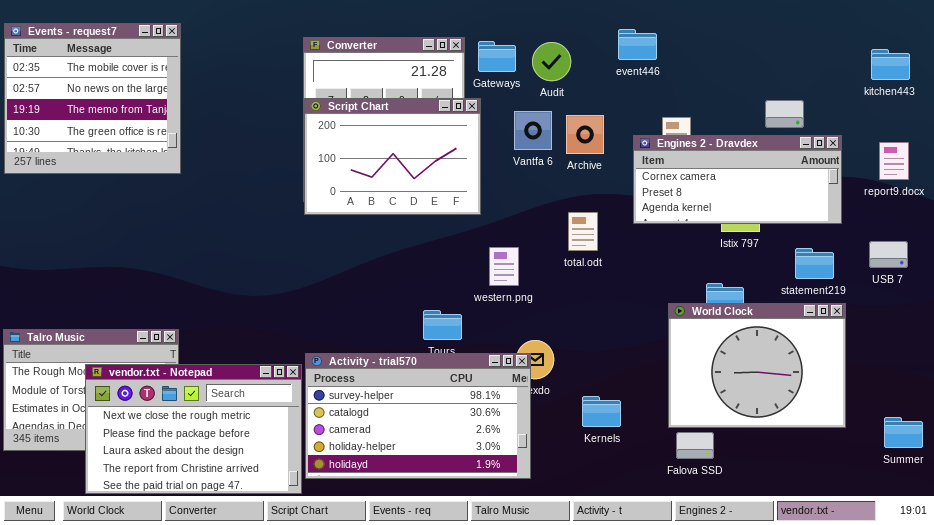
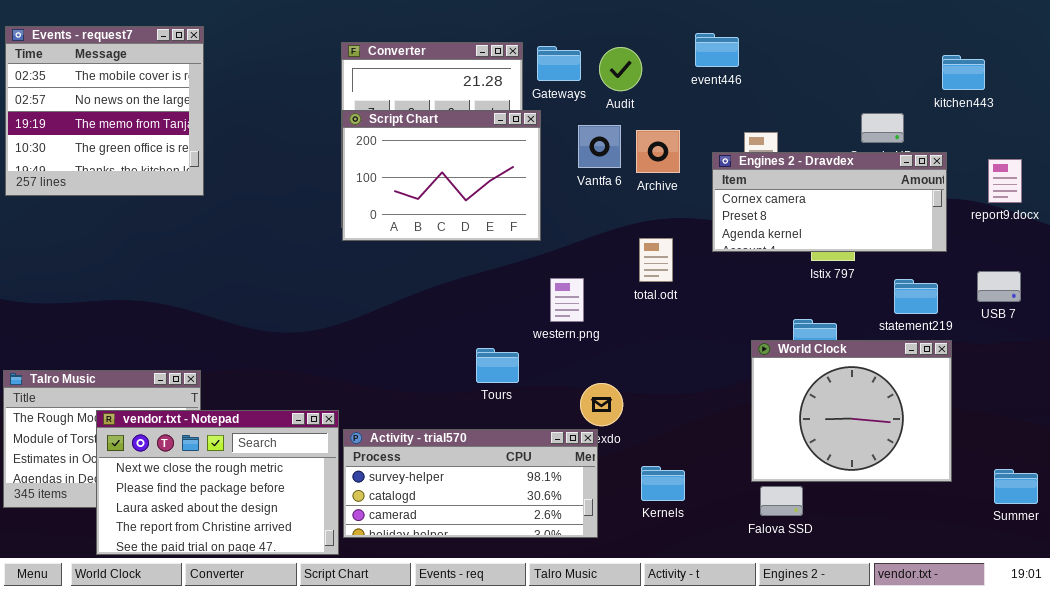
kitchen443: [871,49,910,80] -> [942,55,985,90], moved
Activity - trial570: [305,353,531,479] -> [343,429,598,538], resized
Kernels: [582,396,621,427] -> [641,466,685,501], moved

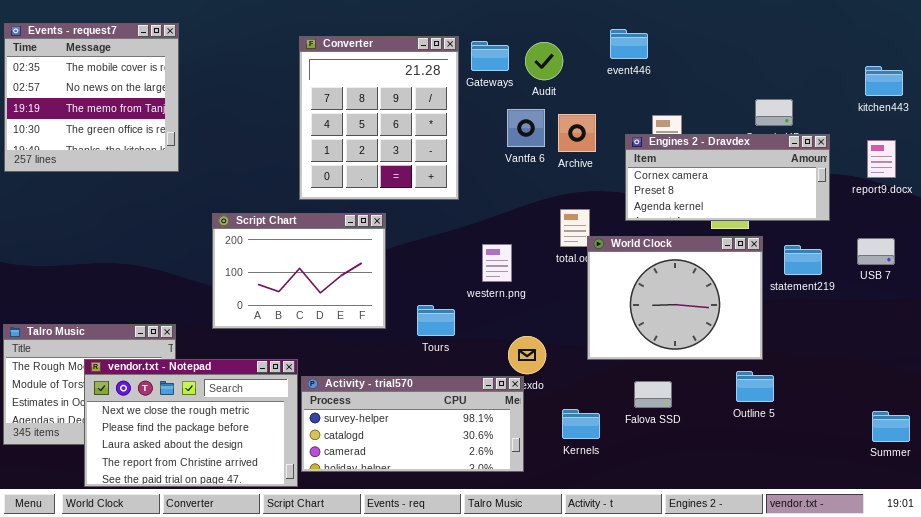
kitchen443: [942,55,985,90] -> [865,66,903,96], moved
Script Chart: [342,110,541,241] -> [212,213,386,329], moved
World Clock: [751,340,952,482] -> [587,236,763,360], moved
Falova SSD: [760,486,803,516] -> [634,381,672,408], moved

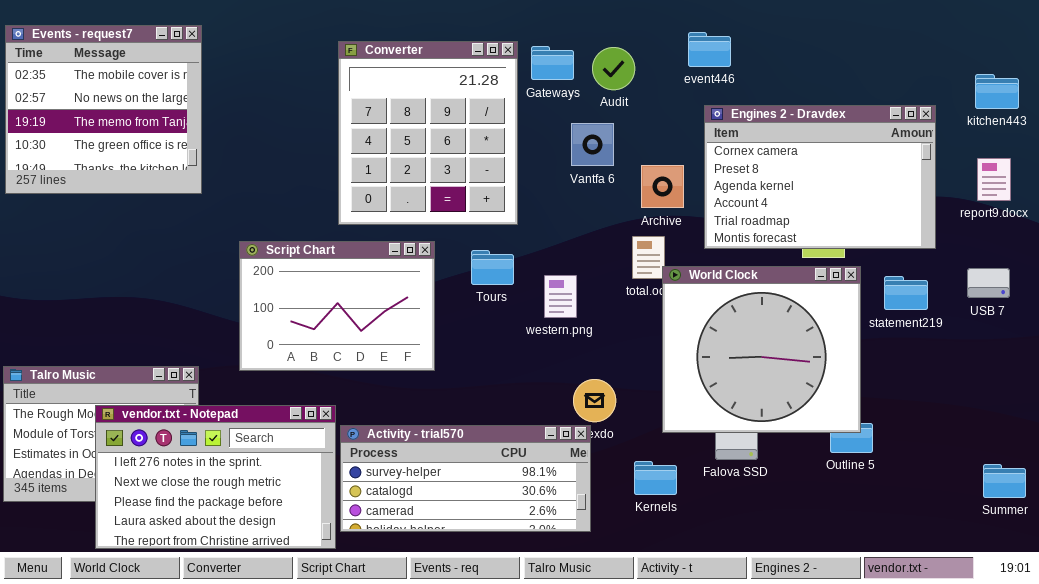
Archive: [558,114,596,152] -> [641,165,684,208], moved
Engines 2 - Dravdex: [625,134,830,221] -> [704,105,936,249], resized
World Clock: [587,236,763,360] -> [662,266,861,433], resized
Tours: [417,305,455,336] -> [471,250,514,285], moved
vendor.txt - Notepad: [84,359,298,487] -> [95,405,336,549], scrolled up 1 row

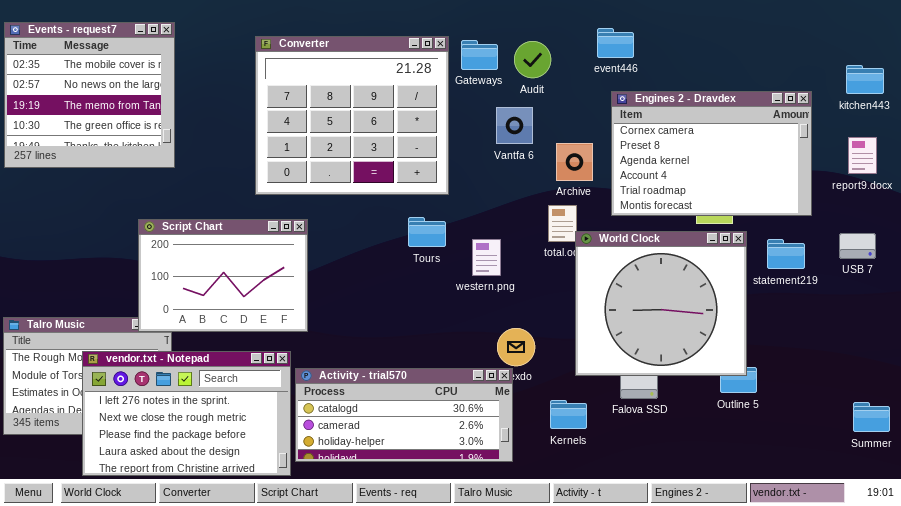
Converter: [338,41,518,225] -> [255,36,449,195], resized
Script Chart: [239,241,435,371] -> [138,219,308,332], moved
Activity - trial570: [340,425,591,532] -> [295,368,513,462], scrolled down 1 row

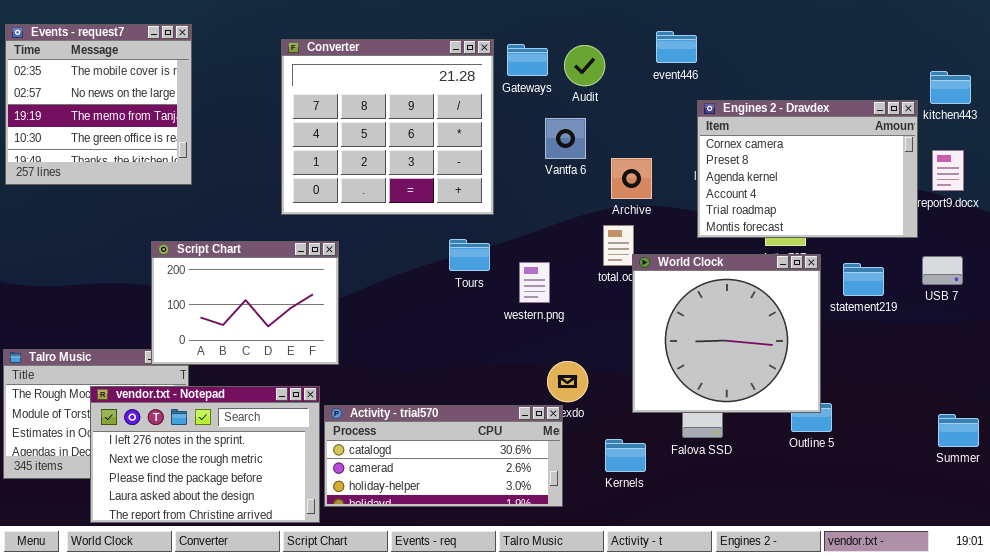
Engines 2 - Dravdex: [611,91,812,216] -> [697,100,918,238], moved
Summer: [853,402,890,432] -> [938,414,979,447], moved

